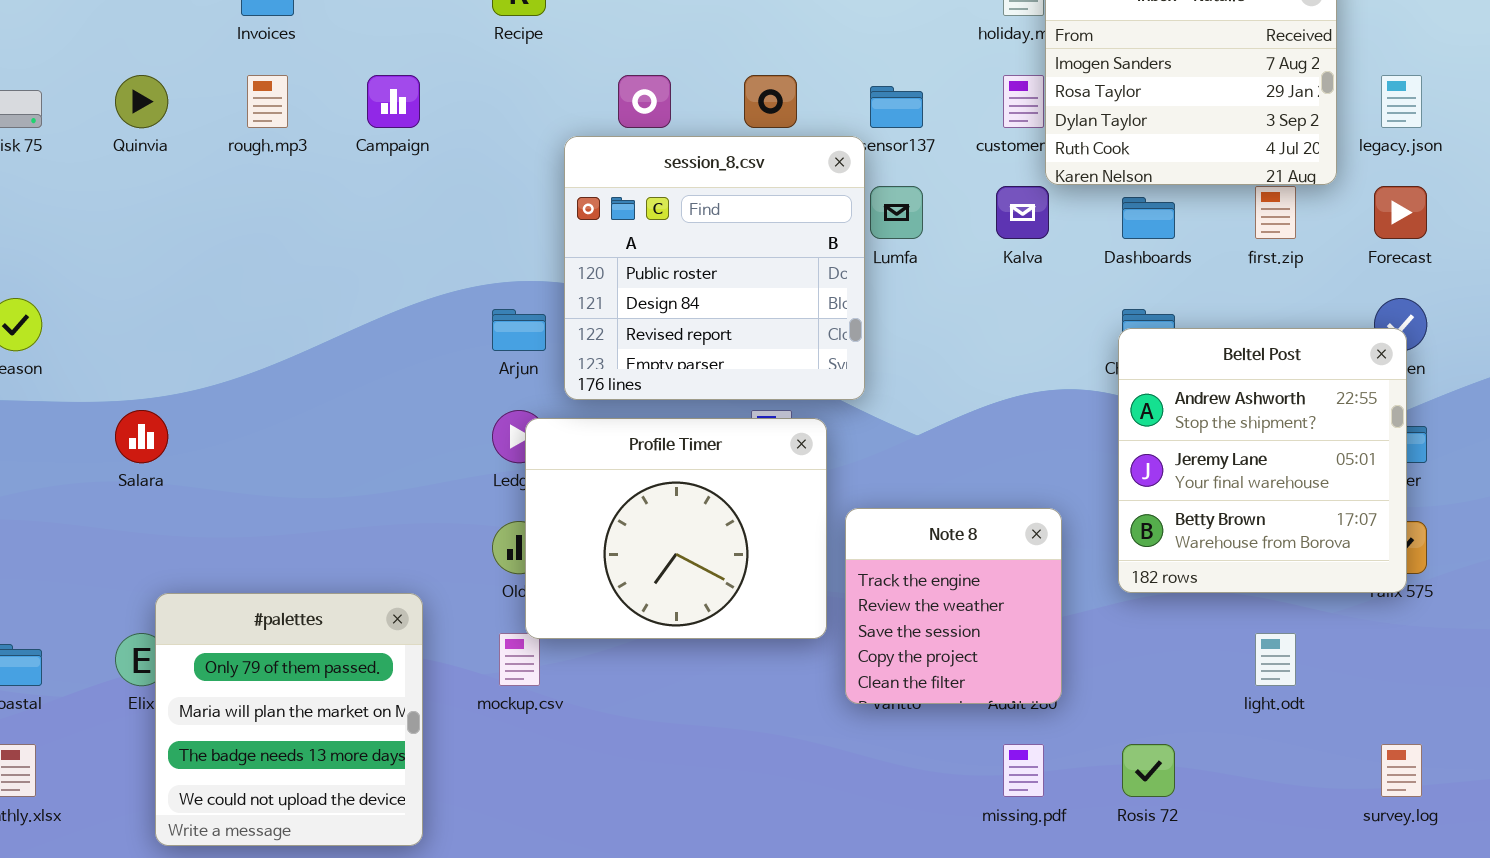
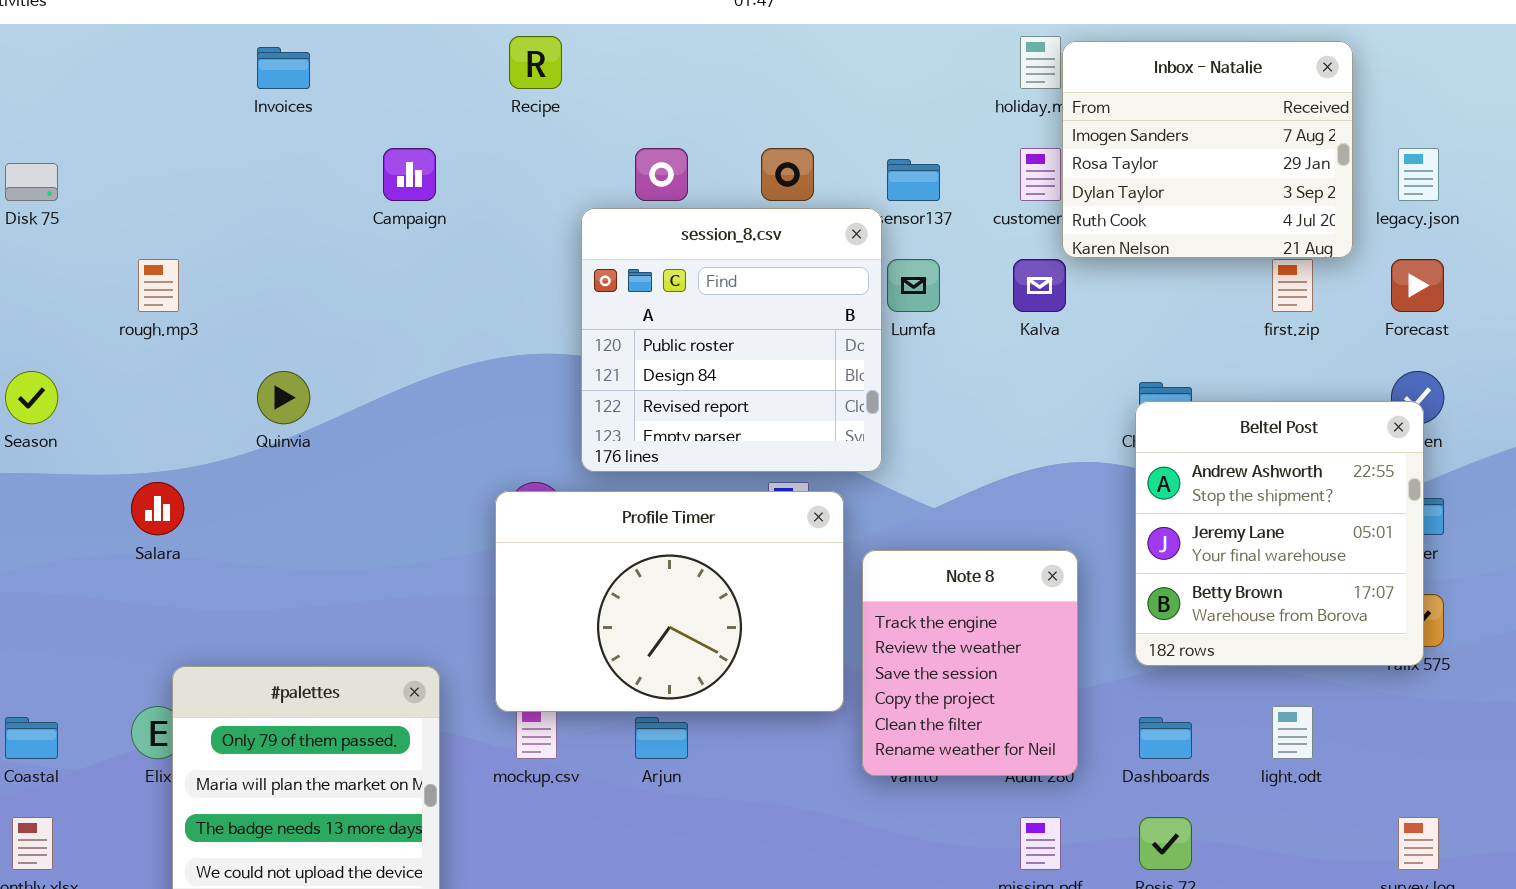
Quinvia: [115,75,168,128] -> [257,371,310,424], moved
rough.mp3: [247,75,288,128] -> [138,259,179,312], moved
Dashboards: [1122,197,1175,239] -> [1139,717,1192,759], moved
Arjun: [492,309,546,351] -> [635,717,688,759], moved
Profile Timer: [525,418,827,639] -> [495,491,844,712], resized
Note 8: [845,508,1062,704] -> [862,550,1078,776], resized

